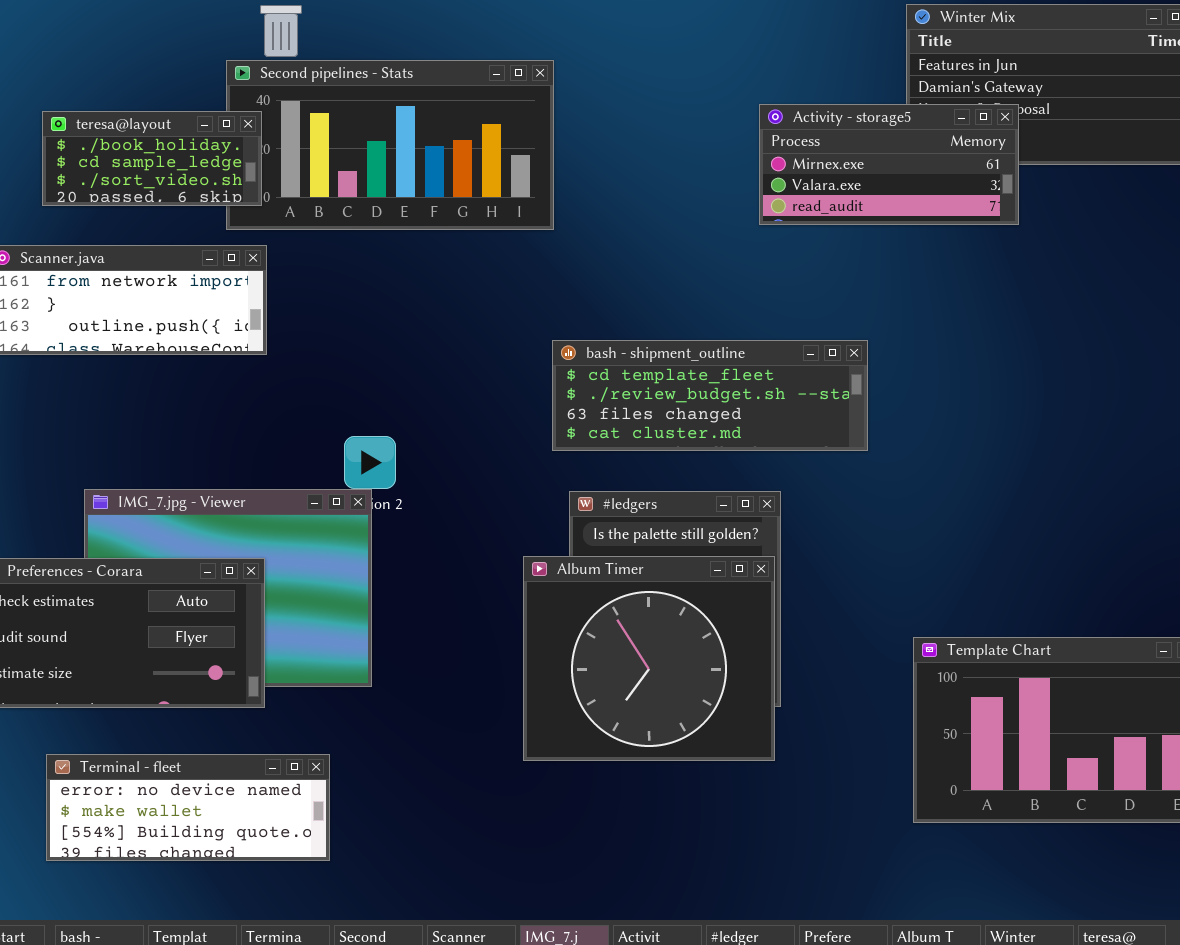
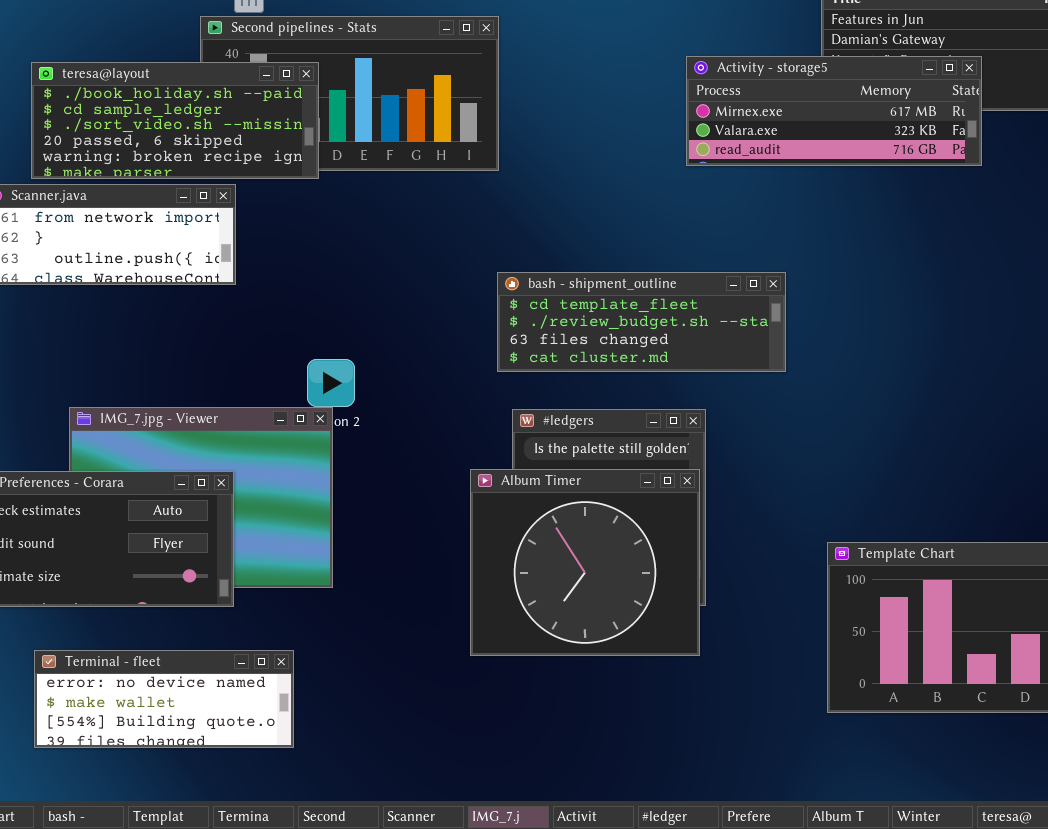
Activity - storage5: [759,104,1019,225] -> [686,56,982,166], resized
teresa@layout: [42,111,262,206] -> [31,62,319,179], resized

